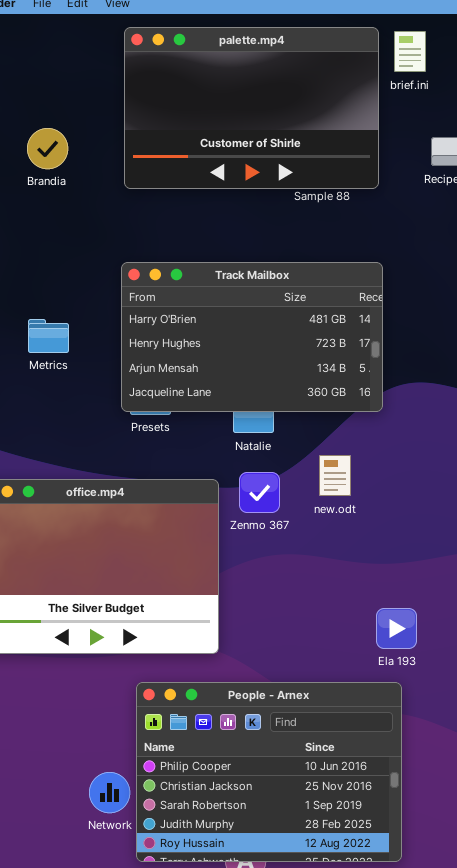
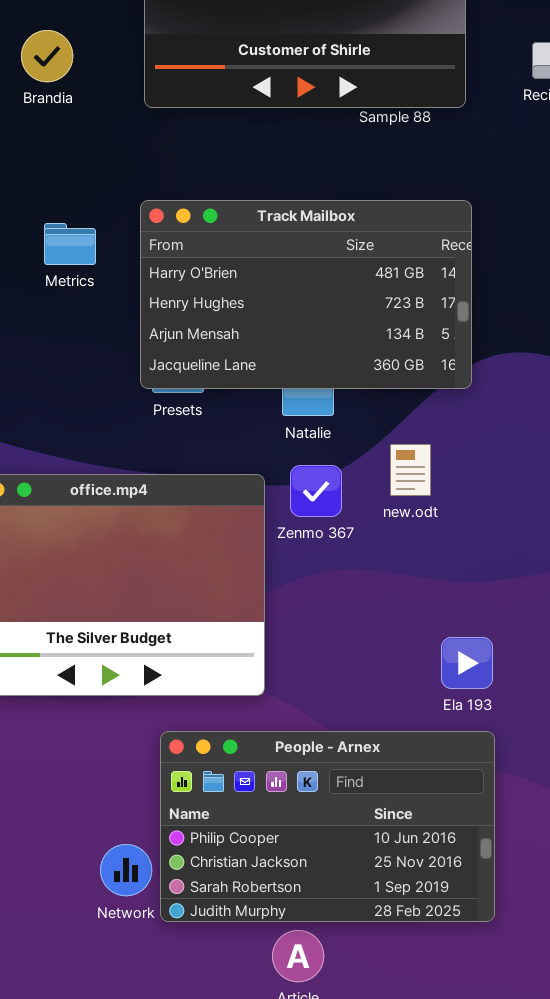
Metrics: [28,319,69,353] -> [44,223,96,265], moved
Ela 193: [376,608,417,649] -> [441,637,493,689], moved
People - Arnex: [136,682,402,862] -> [160,731,495,922], resized

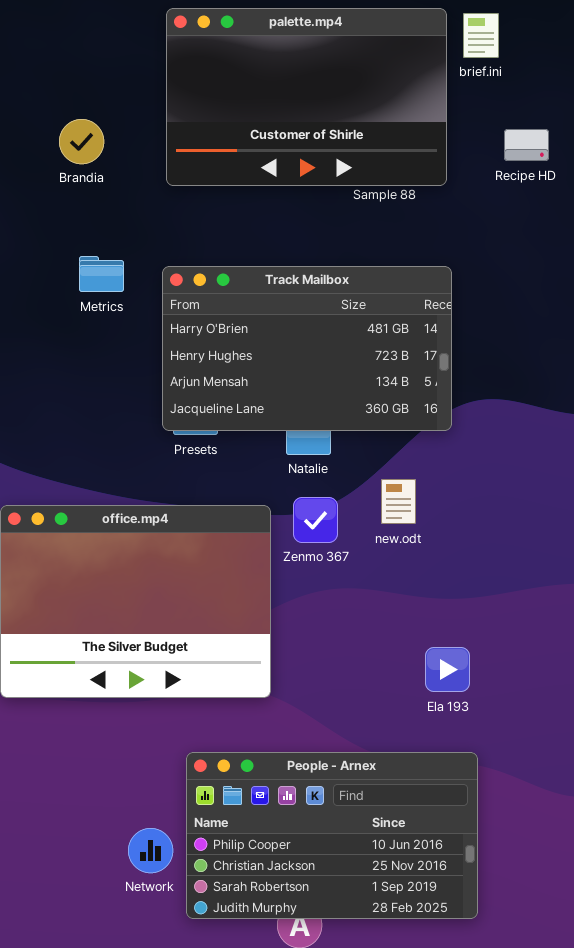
Metrics: [44,223,96,265] -> [79,256,124,292], moved
People - Arnex: [160,731,495,922] -> [186,752,478,919], moved

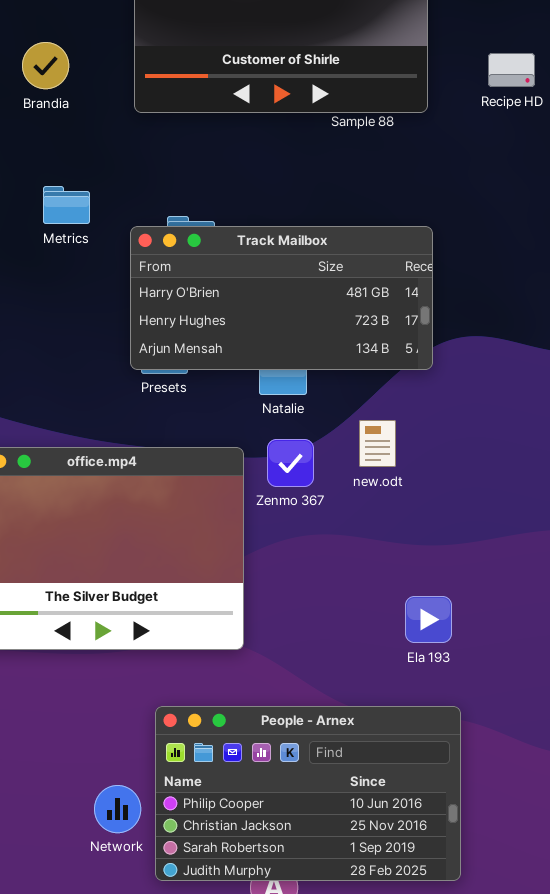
Track Mailbox: [162,266,452,431] -> [130,226,433,370], resized

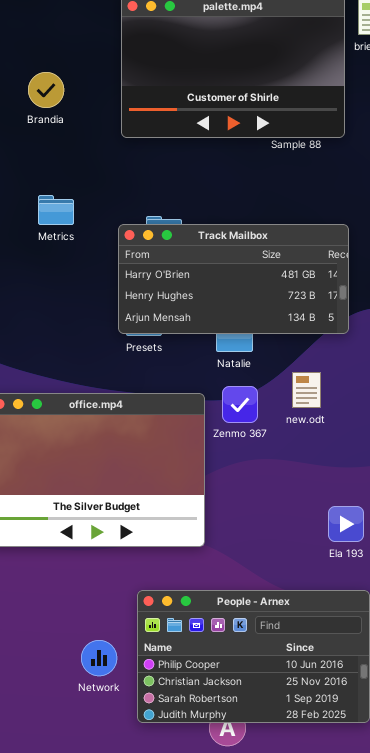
Brandia: [22,42,69,89] -> [28,72,64,108], moved
Metrics: [43,186,90,224] -> [38,195,74,225], moved
Network: [94,785,141,833] -> [81,640,117,676], moved

